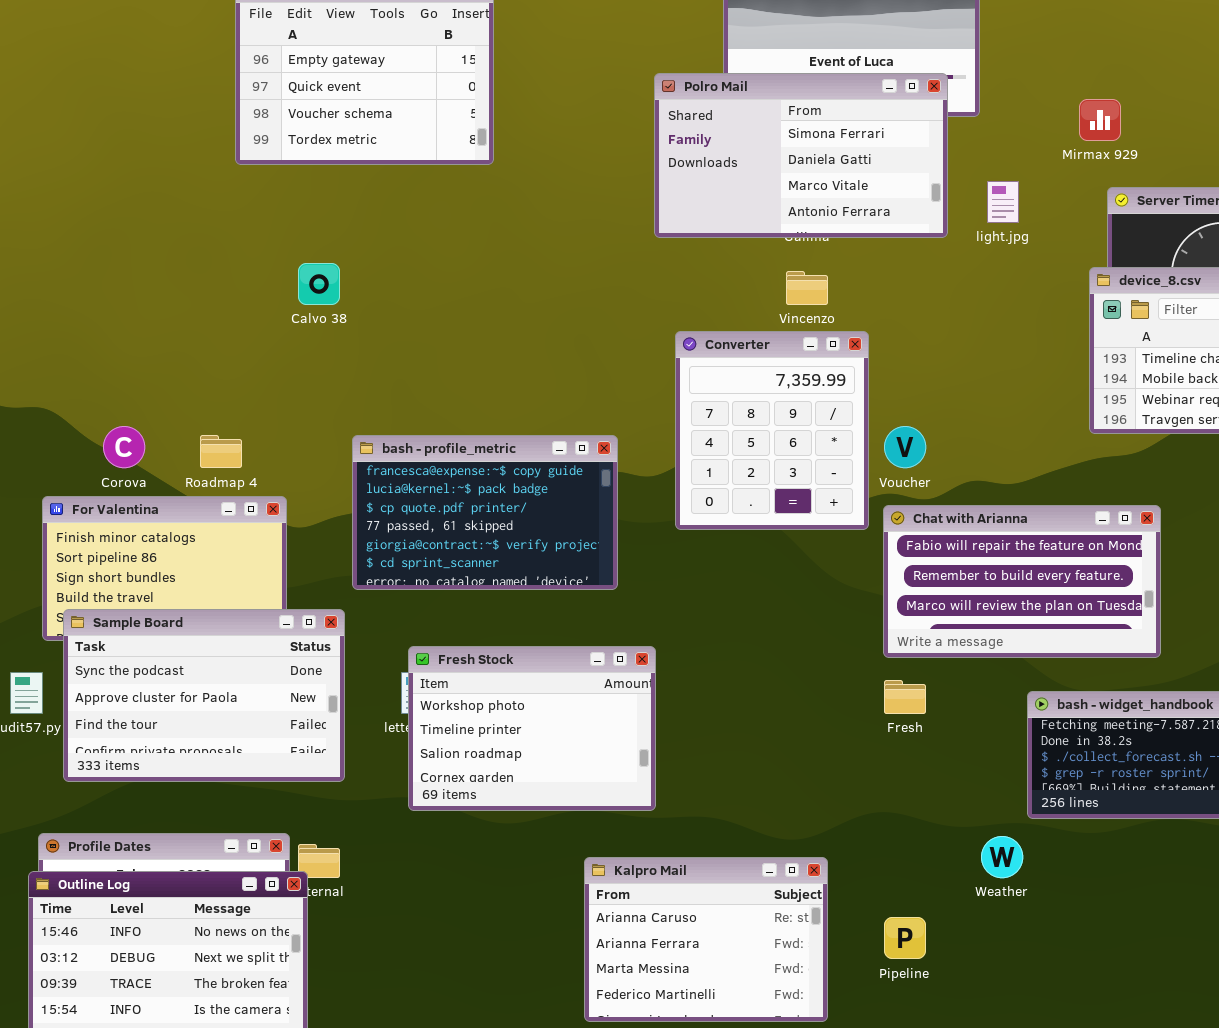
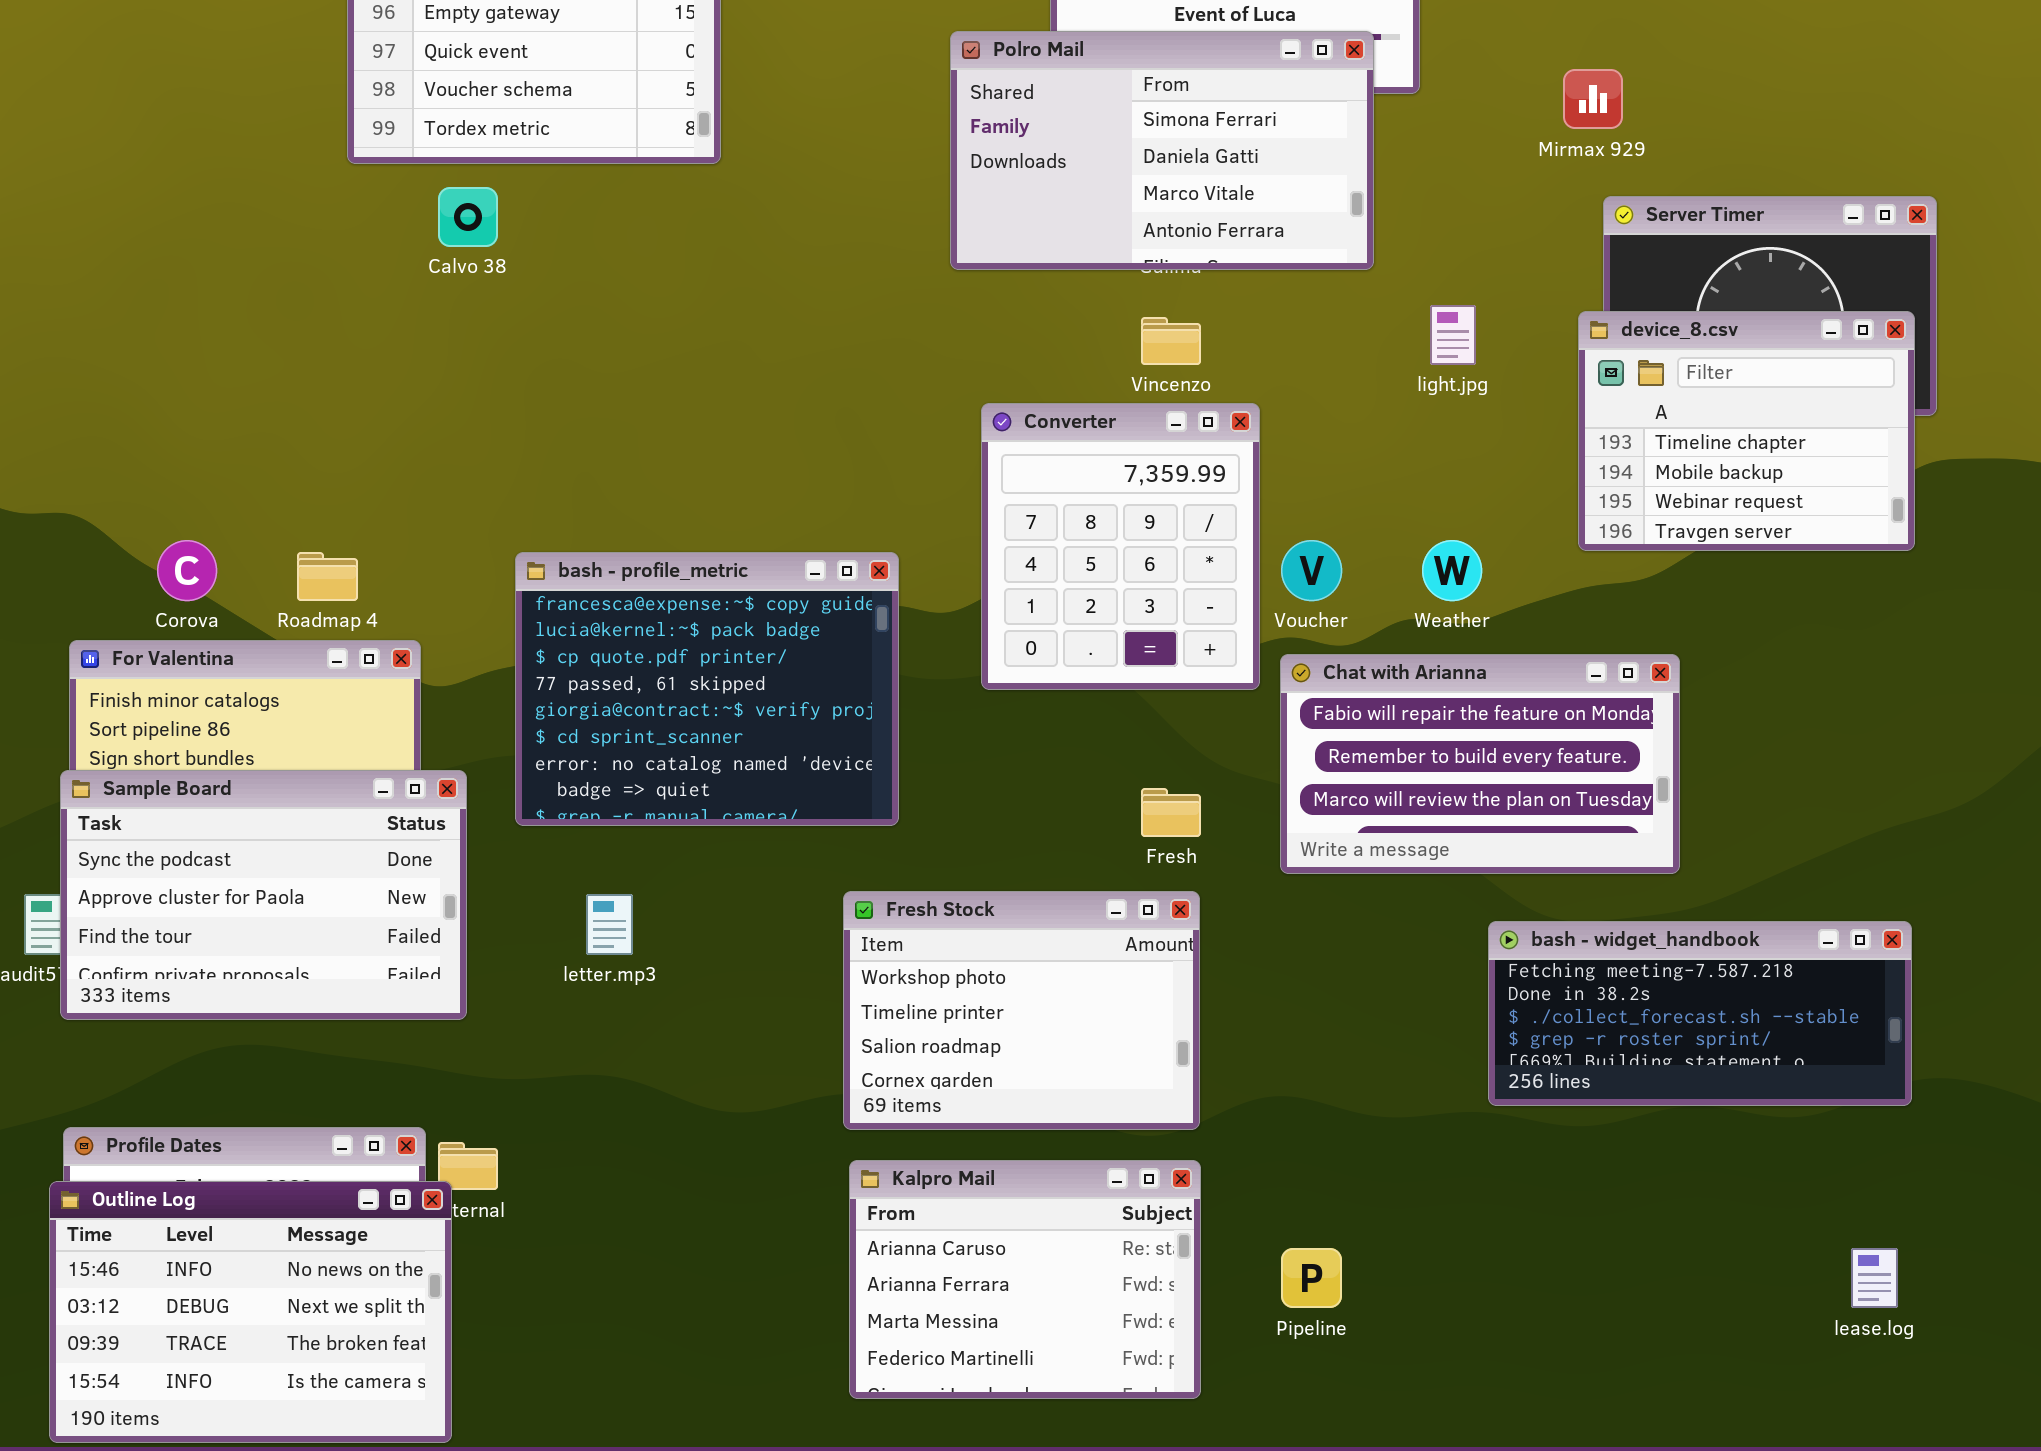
light.jpg: [987,181,1019,223] -> [1430,305,1476,365], moved
Calvo 38: [298,263,340,305] -> [438,187,498,247], moved
bash - profile_metric: [352,435,618,590] -> [515,552,899,826], resized
Sample Board: [63,609,345,782] -> [60,770,467,1020], moved
Fresh Stock: [408,646,656,811] -> [843,891,1200,1130], moved
Fresh: [884,680,926,714] -> [1141,788,1201,837], moved
Weather: [981,836,1023,878] -> [1422,540,1482,601], moved

